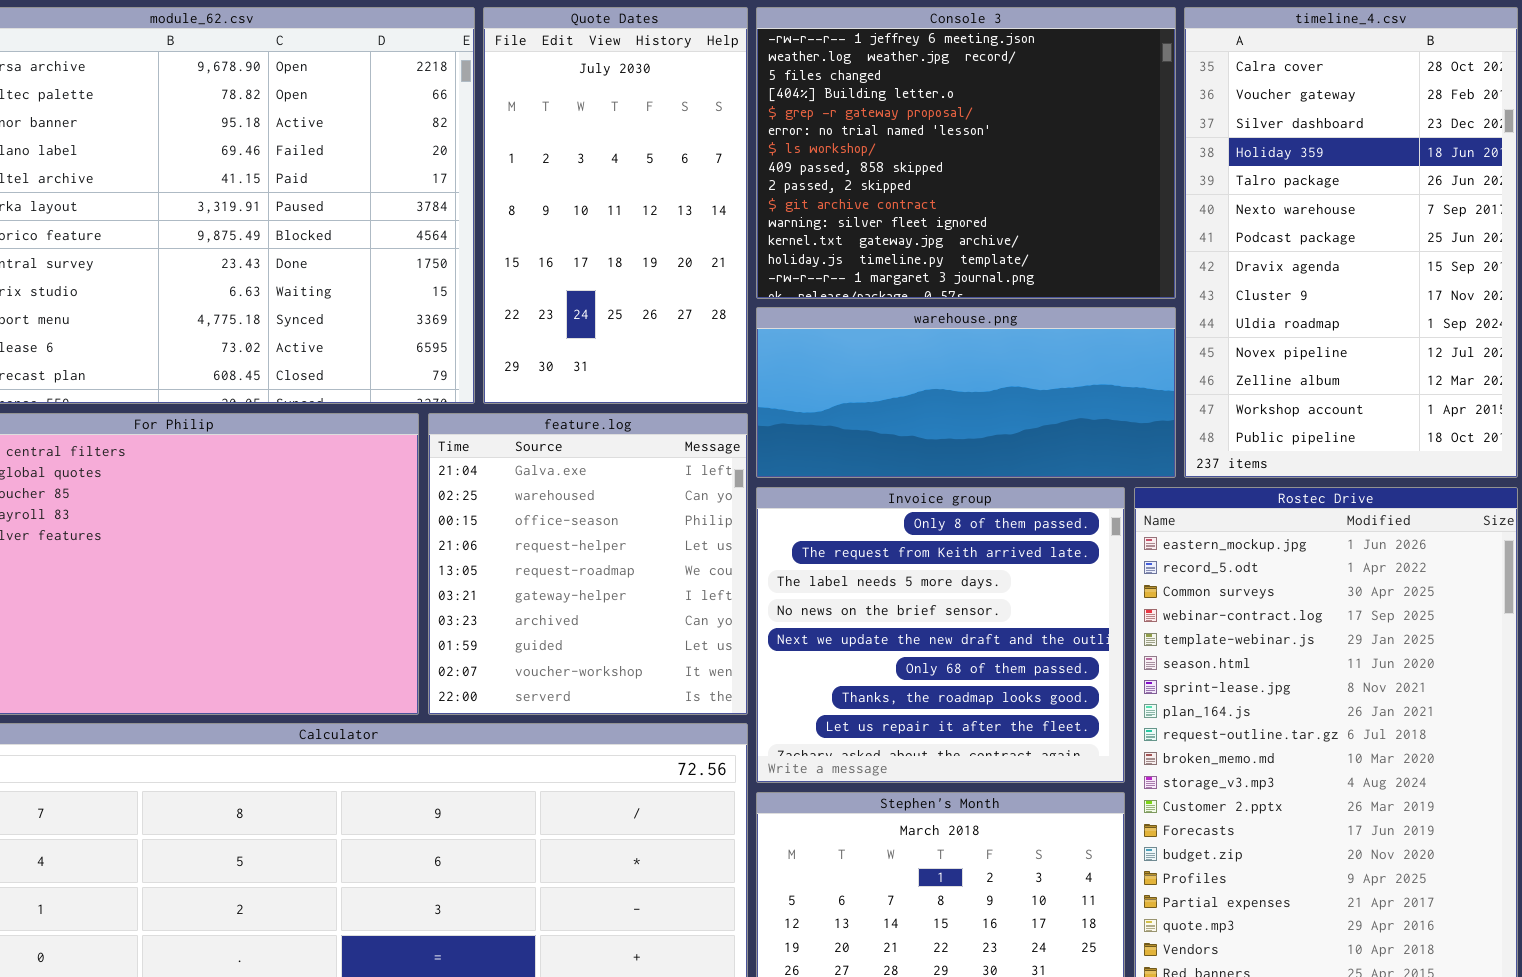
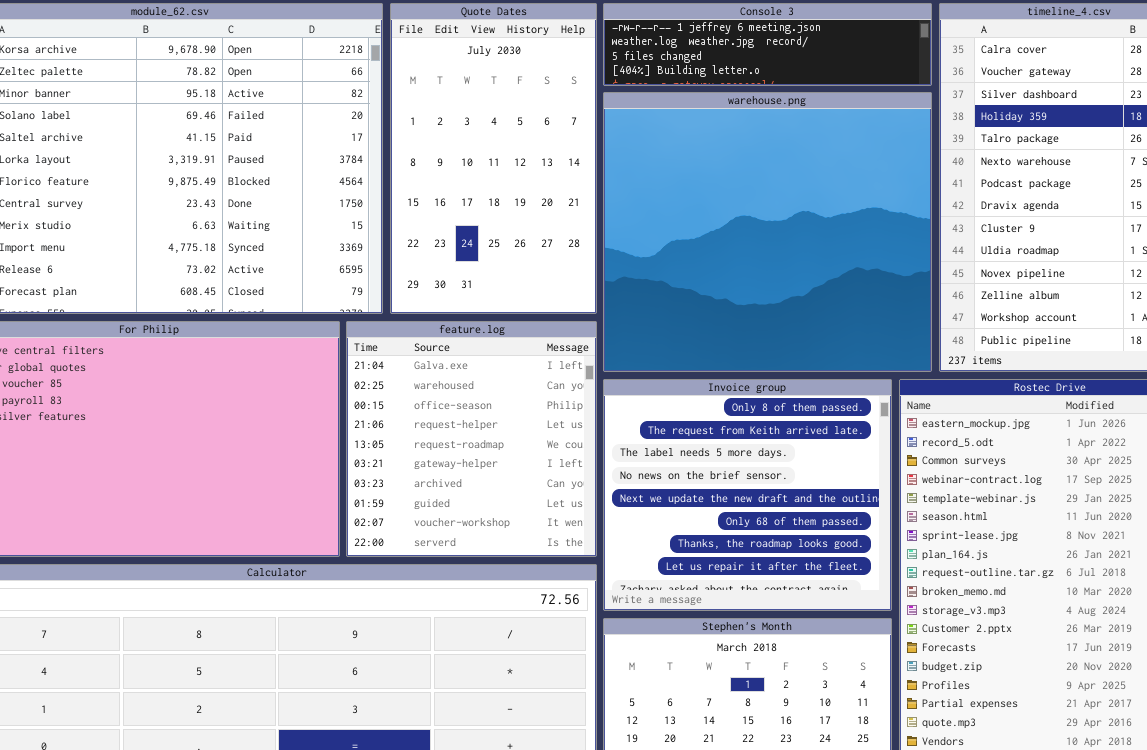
Console 3: [756,7,1176,299] -> [603,3,932,86], resized
warehouse.png: [756,307,1176,478] -> [603,92,932,372], resized

